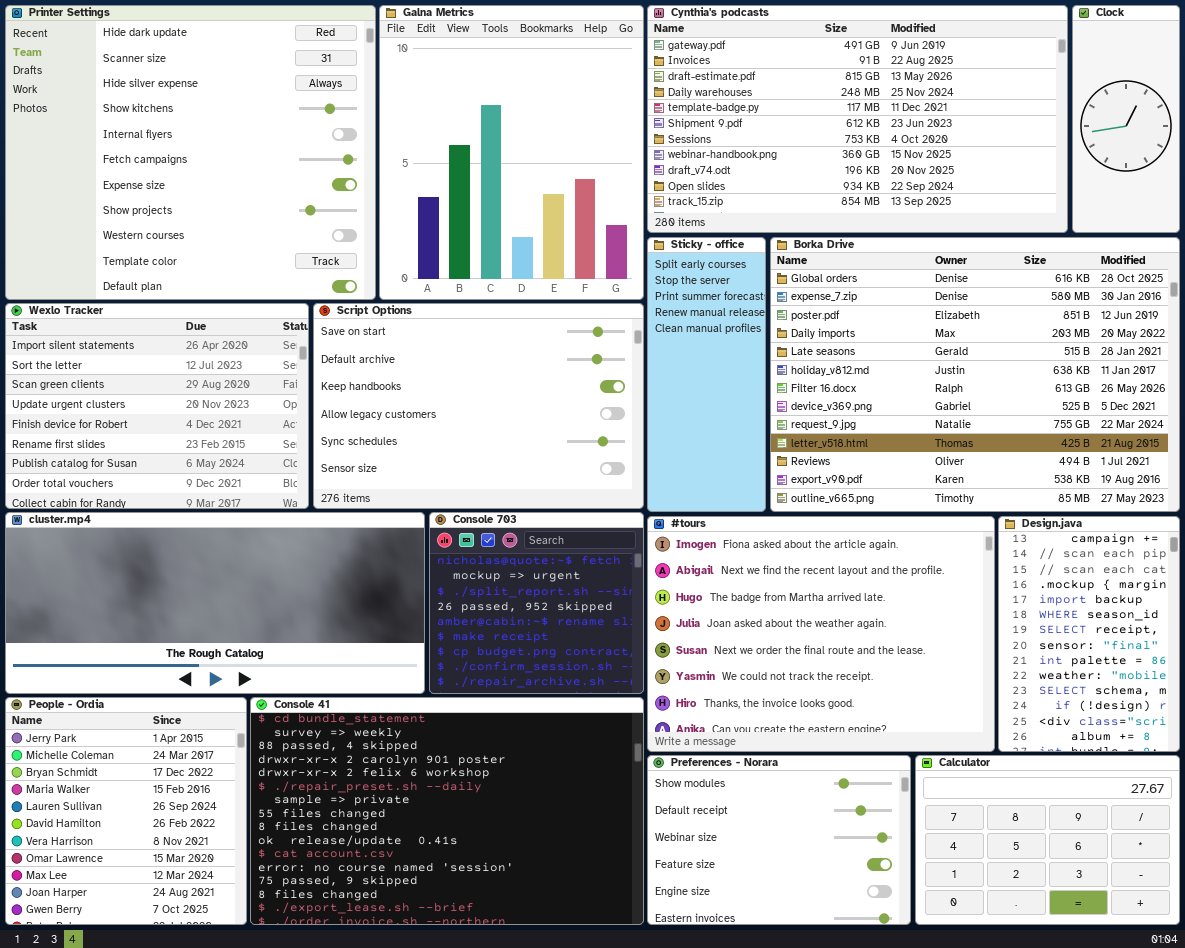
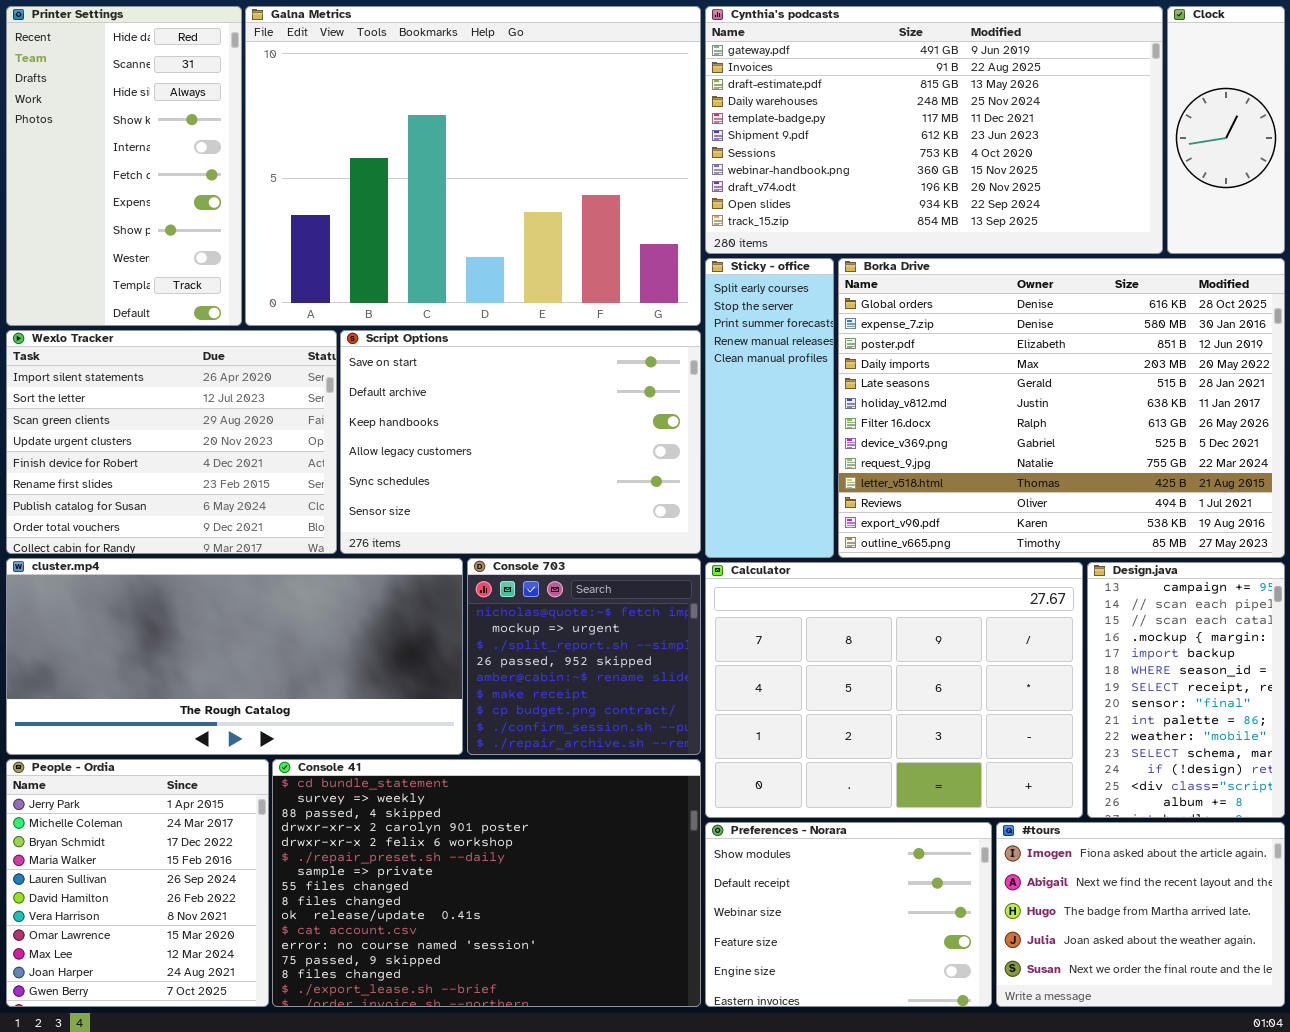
Printer Settings: [5,5,376,300] -> [6,6,242,326], resized
Galna Metrics: [379,5,644,300] -> [245,6,701,326], resized
#tours: [647,516,995,752] -> [996,822,1285,1007], moved, resized
Calculator: [915,755,1180,925] -> [705,562,1083,818], moved, resized

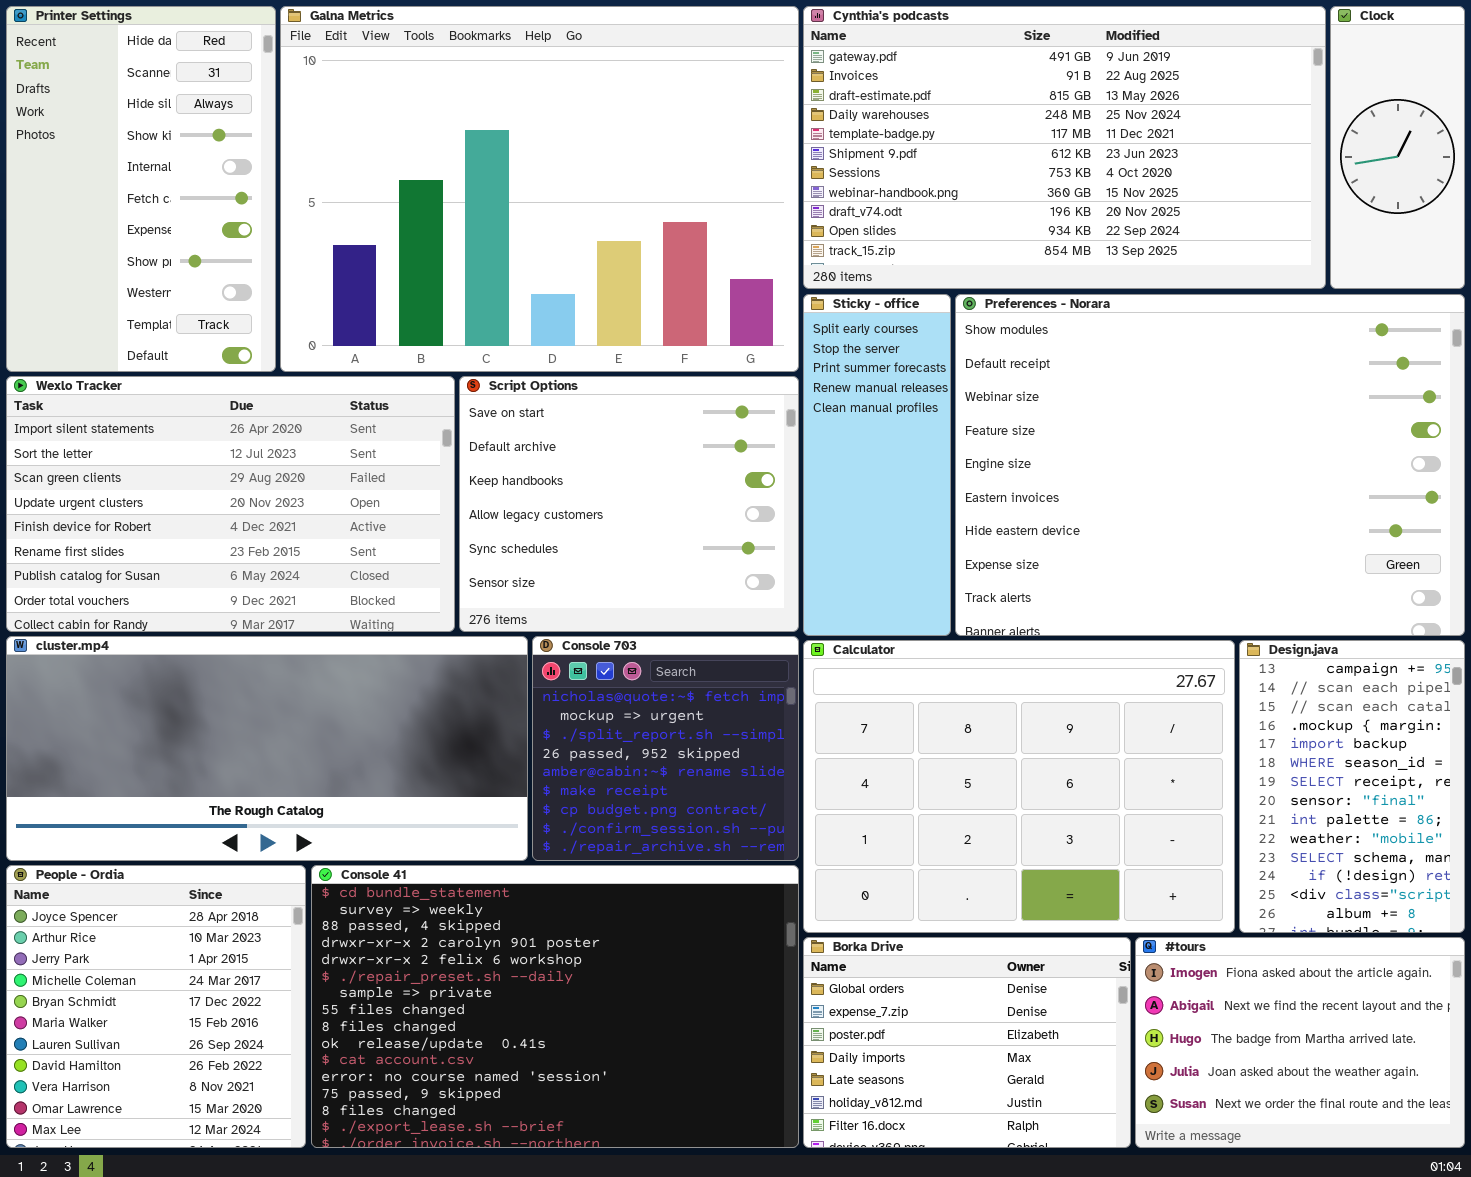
Borka Drive: [838,258,1285,558] -> [803,937,1131,1148], moved, resized
Wexlo Tracker: [6,330,337,554] -> [6,376,455,632], resized
Script Options: [340,330,701,554] -> [459,376,799,632], resized
People - Ordia: [6,759,269,1007] -> [6,865,306,1148], scrolled up 2 rows
Preferences - Norara: [705,822,992,1007] -> [955,294,1465,636], moved, resized

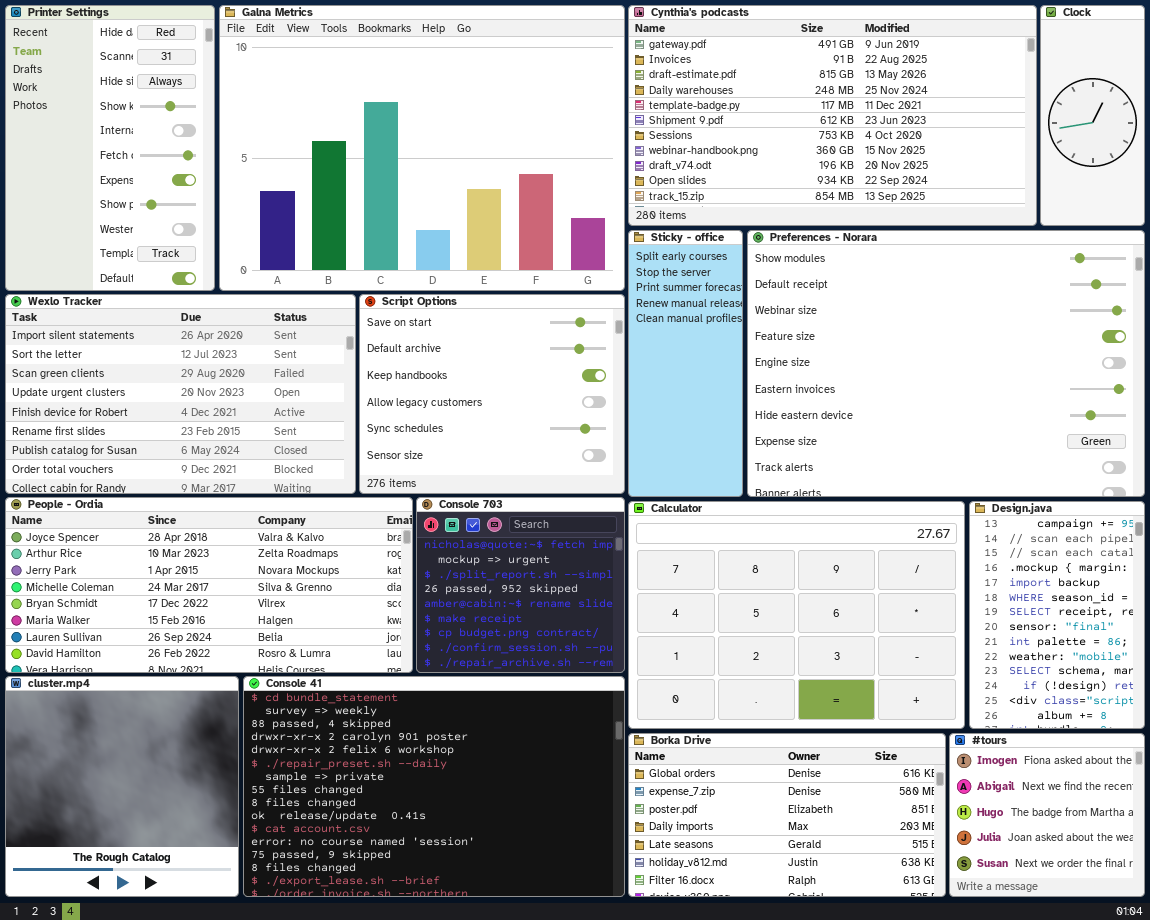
cluster.mp4: [6,636,528,861] -> [5,676,239,897], moved, resized
People - Ordia: [6,865,306,1148] -> [5,497,413,673], moved, resized
Borka Drive: [803,937,1131,1148] -> [628,733,946,897], resized
#tours: [1135,937,1465,1148] -> [949,733,1145,897], resized

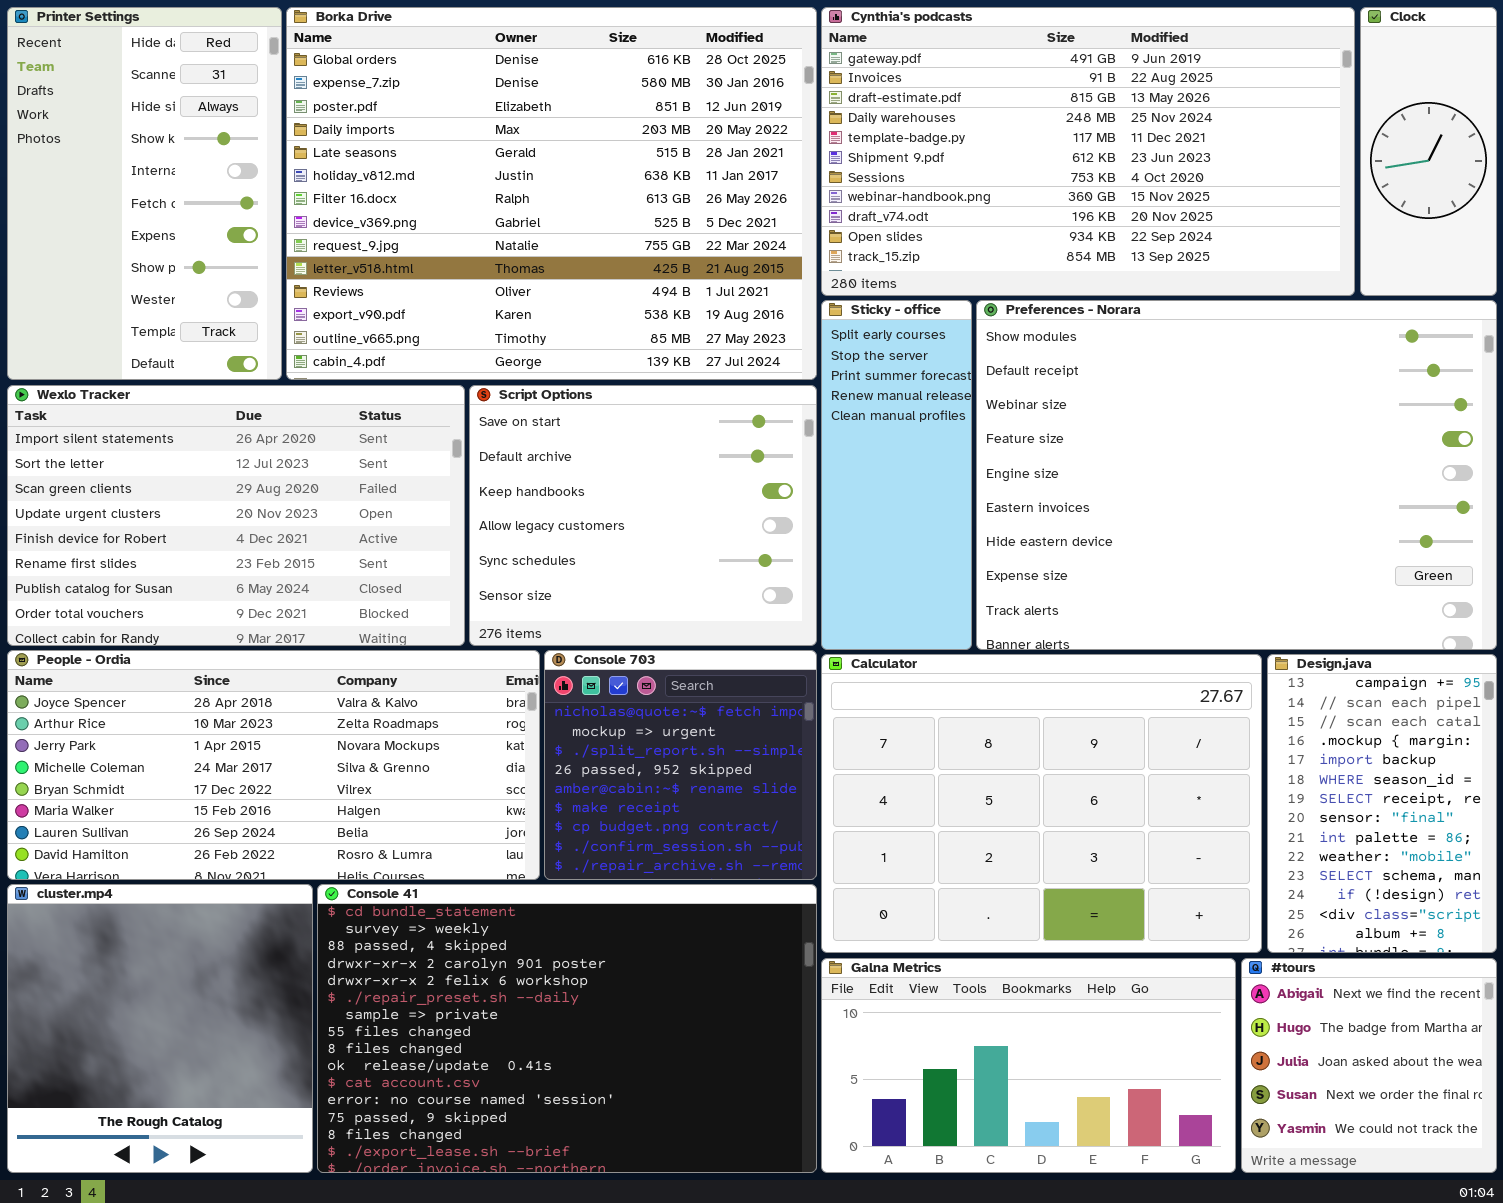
Galna Metrics: [219,5,625,291] -> [821,958,1236,1173], moved, resized
Borka Drive: [628,733,946,897] -> [286,7,817,380], moved, resized
#tours: [949,733,1145,897] -> [1241,958,1497,1173], scrolled down 1 row

